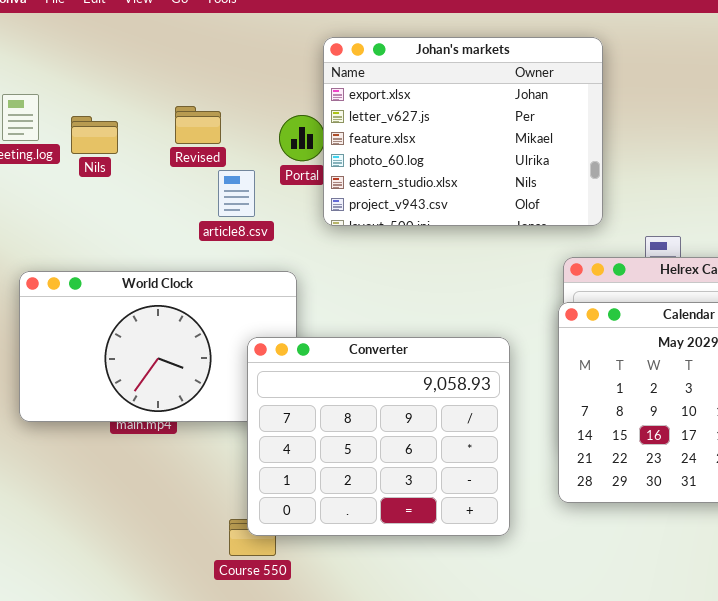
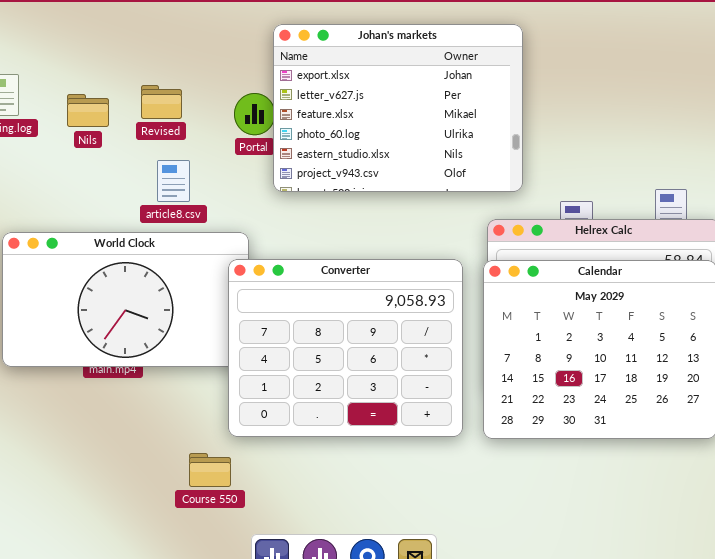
Nils: [71,116,118,154] -> [67,94,109,127], moved
article8.csv: [218,170,255,217] -> [157,160,190,202], moved
Converter: [247,337,510,536] -> [228,259,463,437], moved

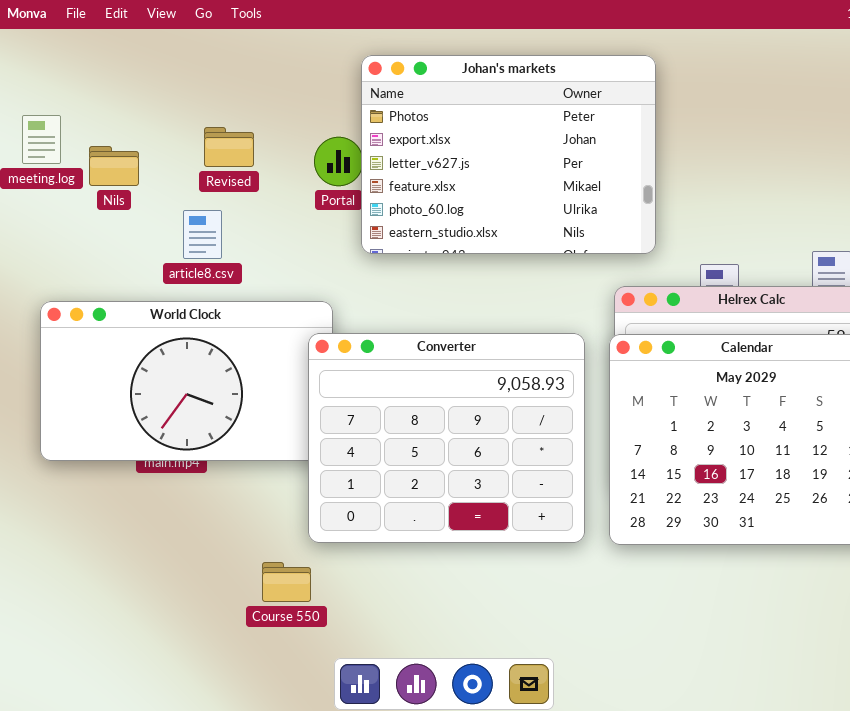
Johan's markets: [273,24,523,192] -> [361,55,656,254], scrolled up 1 row
Nils: [67,94,109,127] -> [89,146,139,186], moved
article8.csv: [157,160,190,202] -> [183,210,222,259], moved

